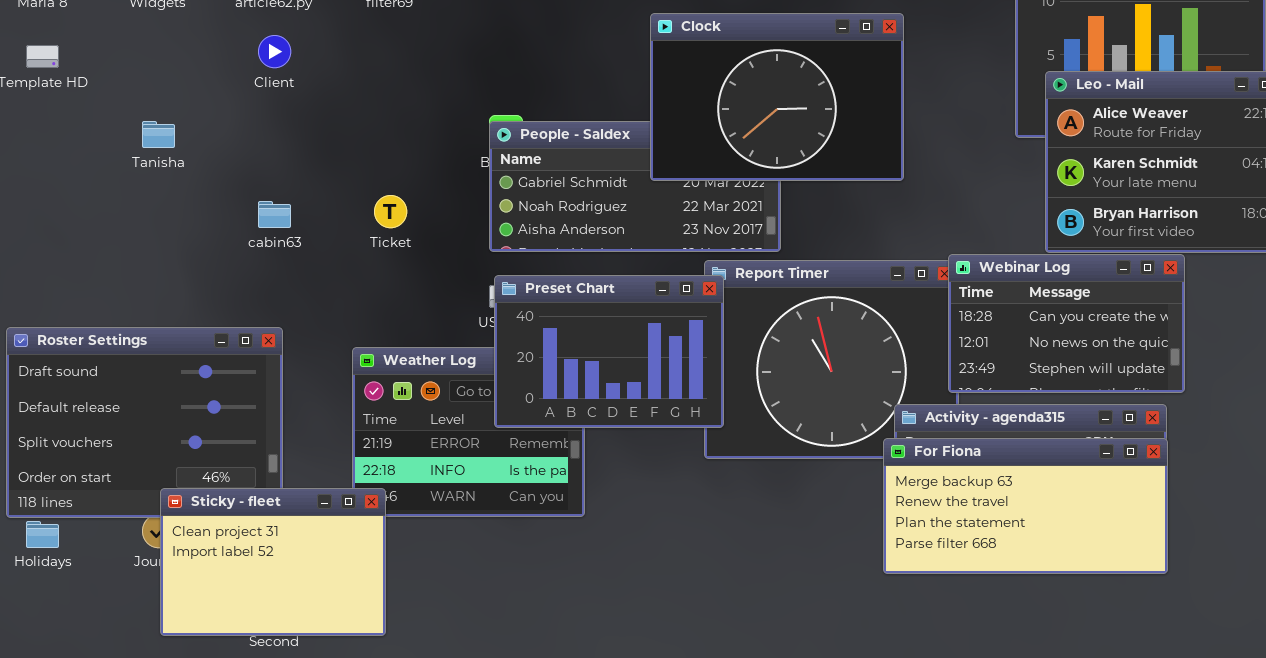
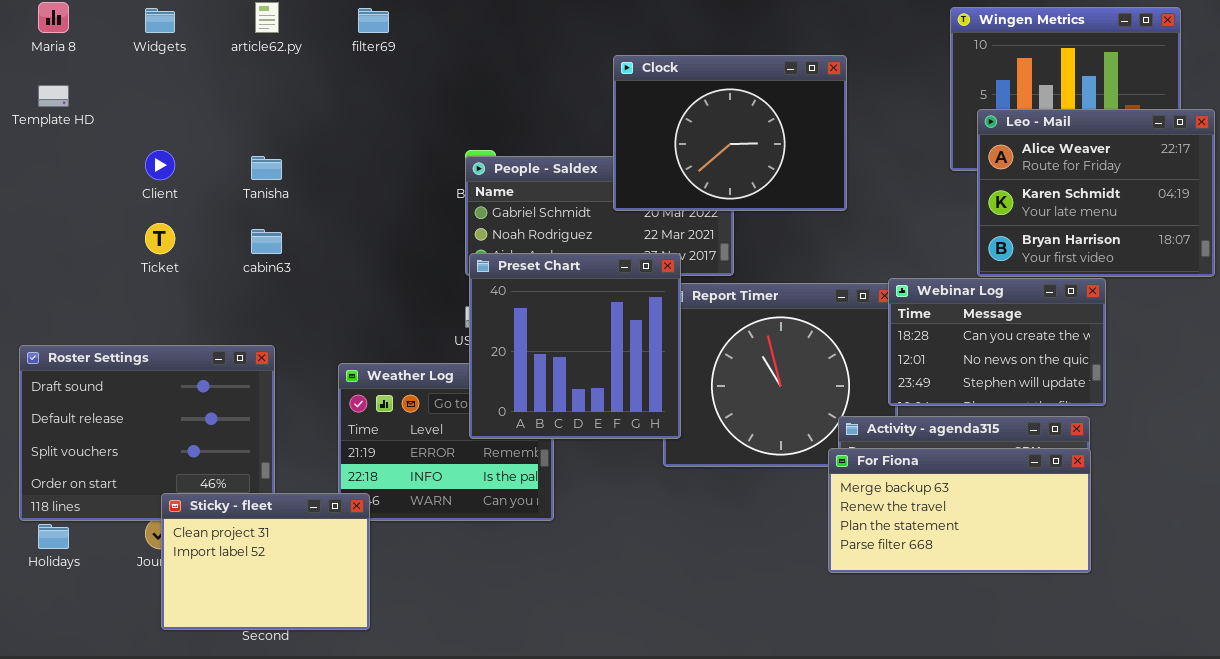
Client: [258,35,291,68] -> [145,150,175,180], moved
Tanisha: [142,121,175,148] -> [251,156,282,180], moved
Ticket: [374,195,407,228] -> [145,223,175,254], moved
Preset Chart: [494,275,724,428] -> [469,253,681,439], resized

